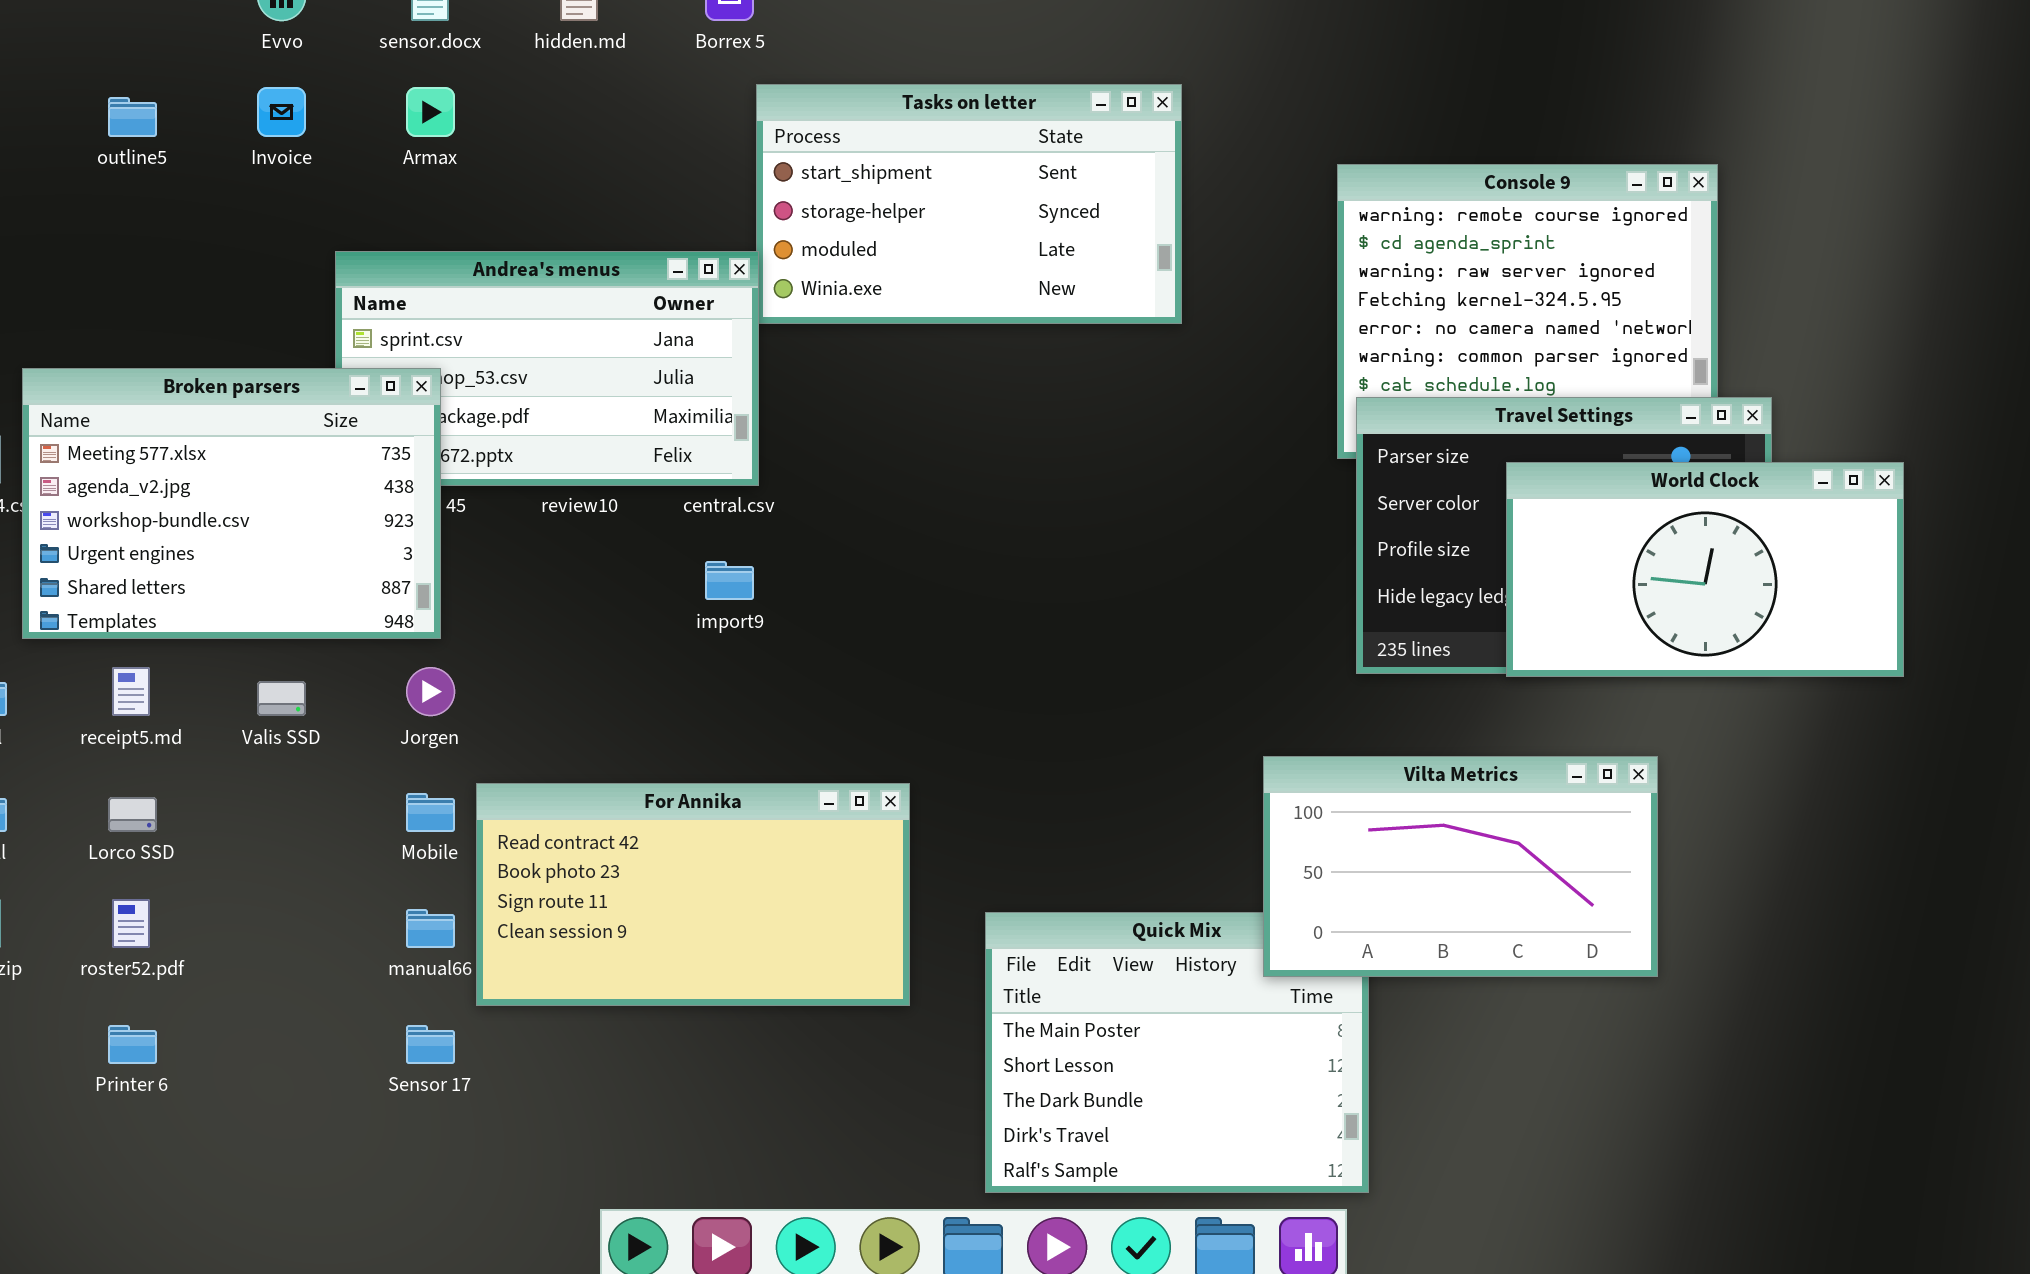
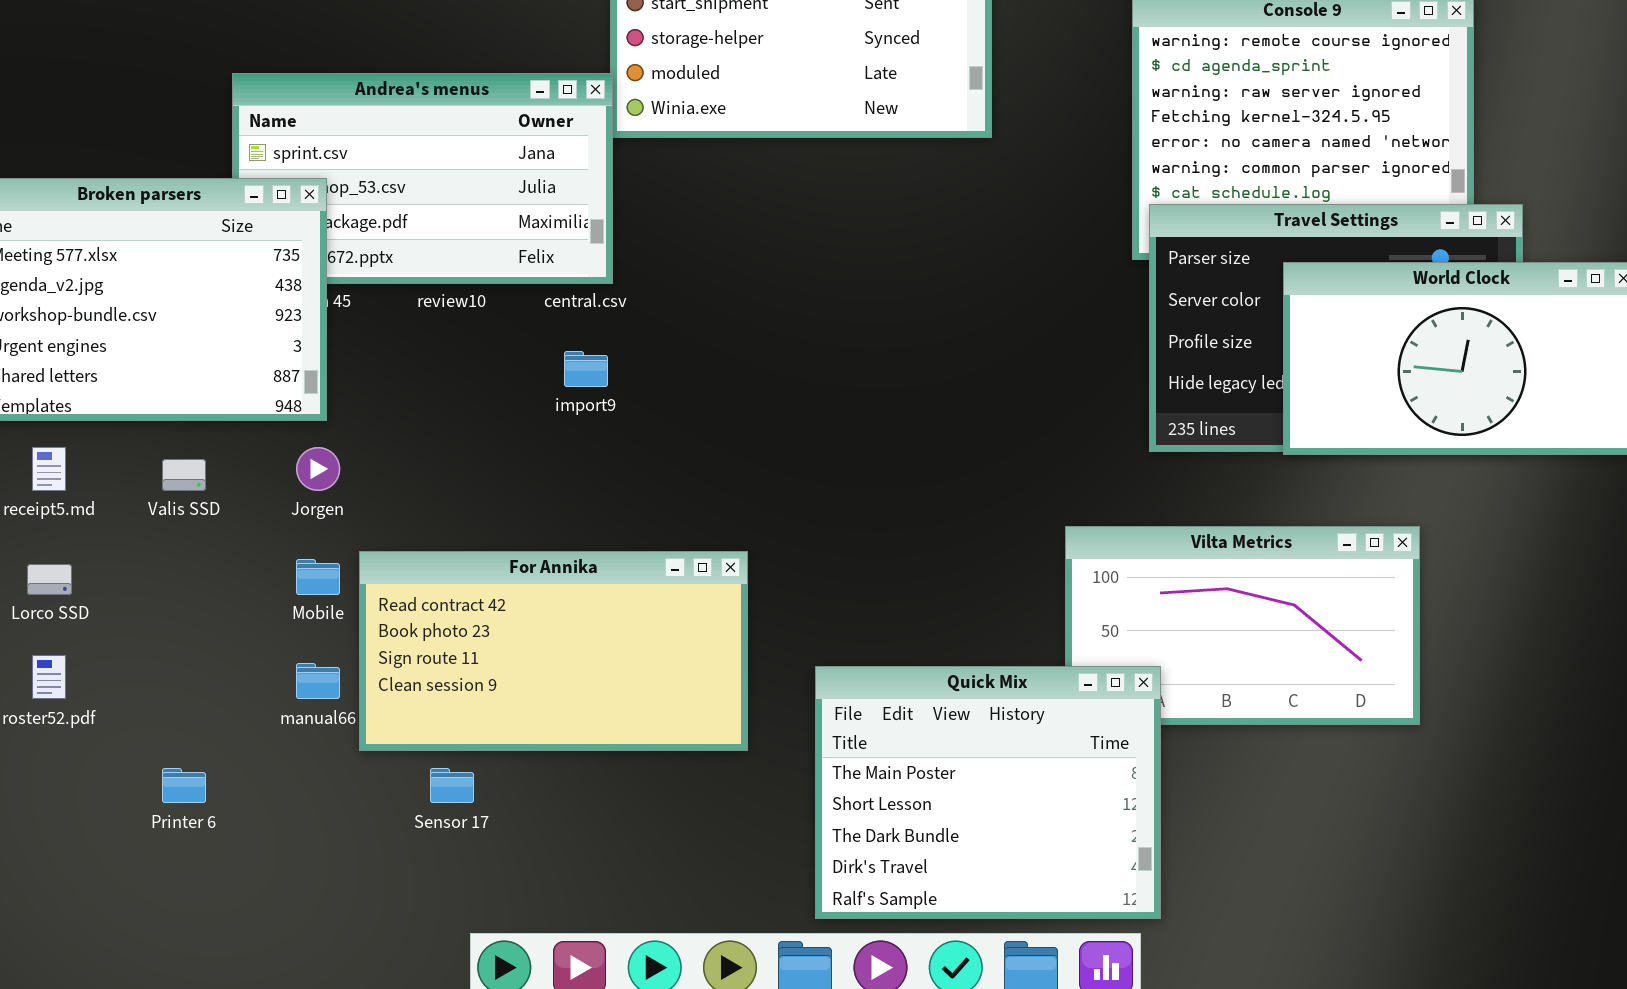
Quick Mix: [985,912,1369,1193] -> [815,666,1161,919], raised
Printer 6: [108,1025,157,1064] -> [162,768,206,803], moved
Sensor 17: [406,1025,455,1064] -> [430,768,474,803], moved

